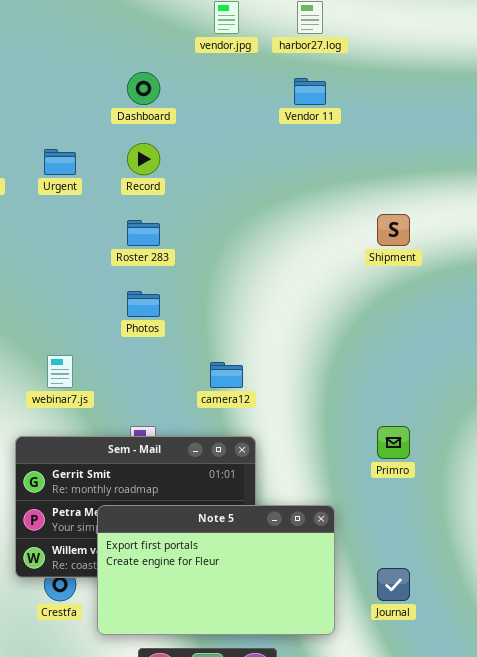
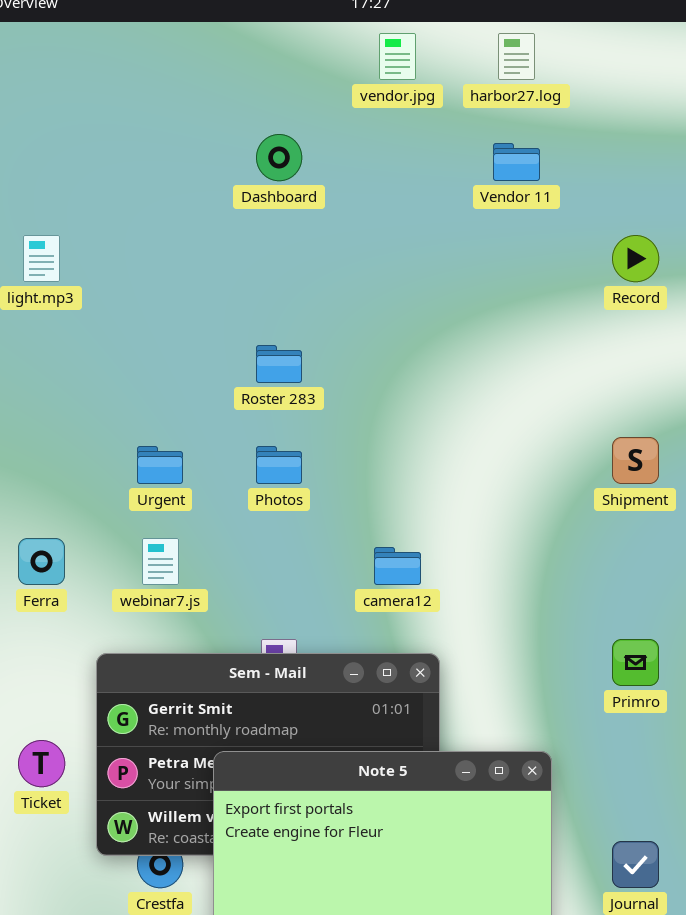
Record: [127,143,160,175] -> [612,235,659,282], moved
Urgent: [44,149,76,175] -> [137,446,183,484], moved
Shipment: [377,214,410,246] -> [612,437,659,484], moved

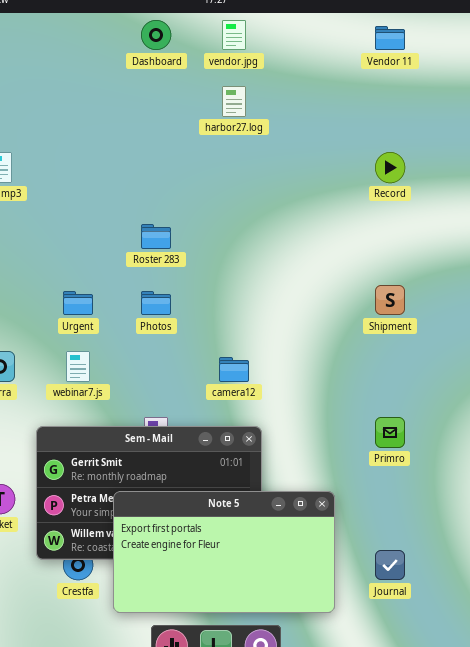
harbor27.log: [498,33,535,80] -> [222,86,246,117], moved
Dashboard: [256,134,302,181] -> [141,20,171,50], moved
Vendor 11: [493,143,540,181] -> [375,26,405,50], moved

